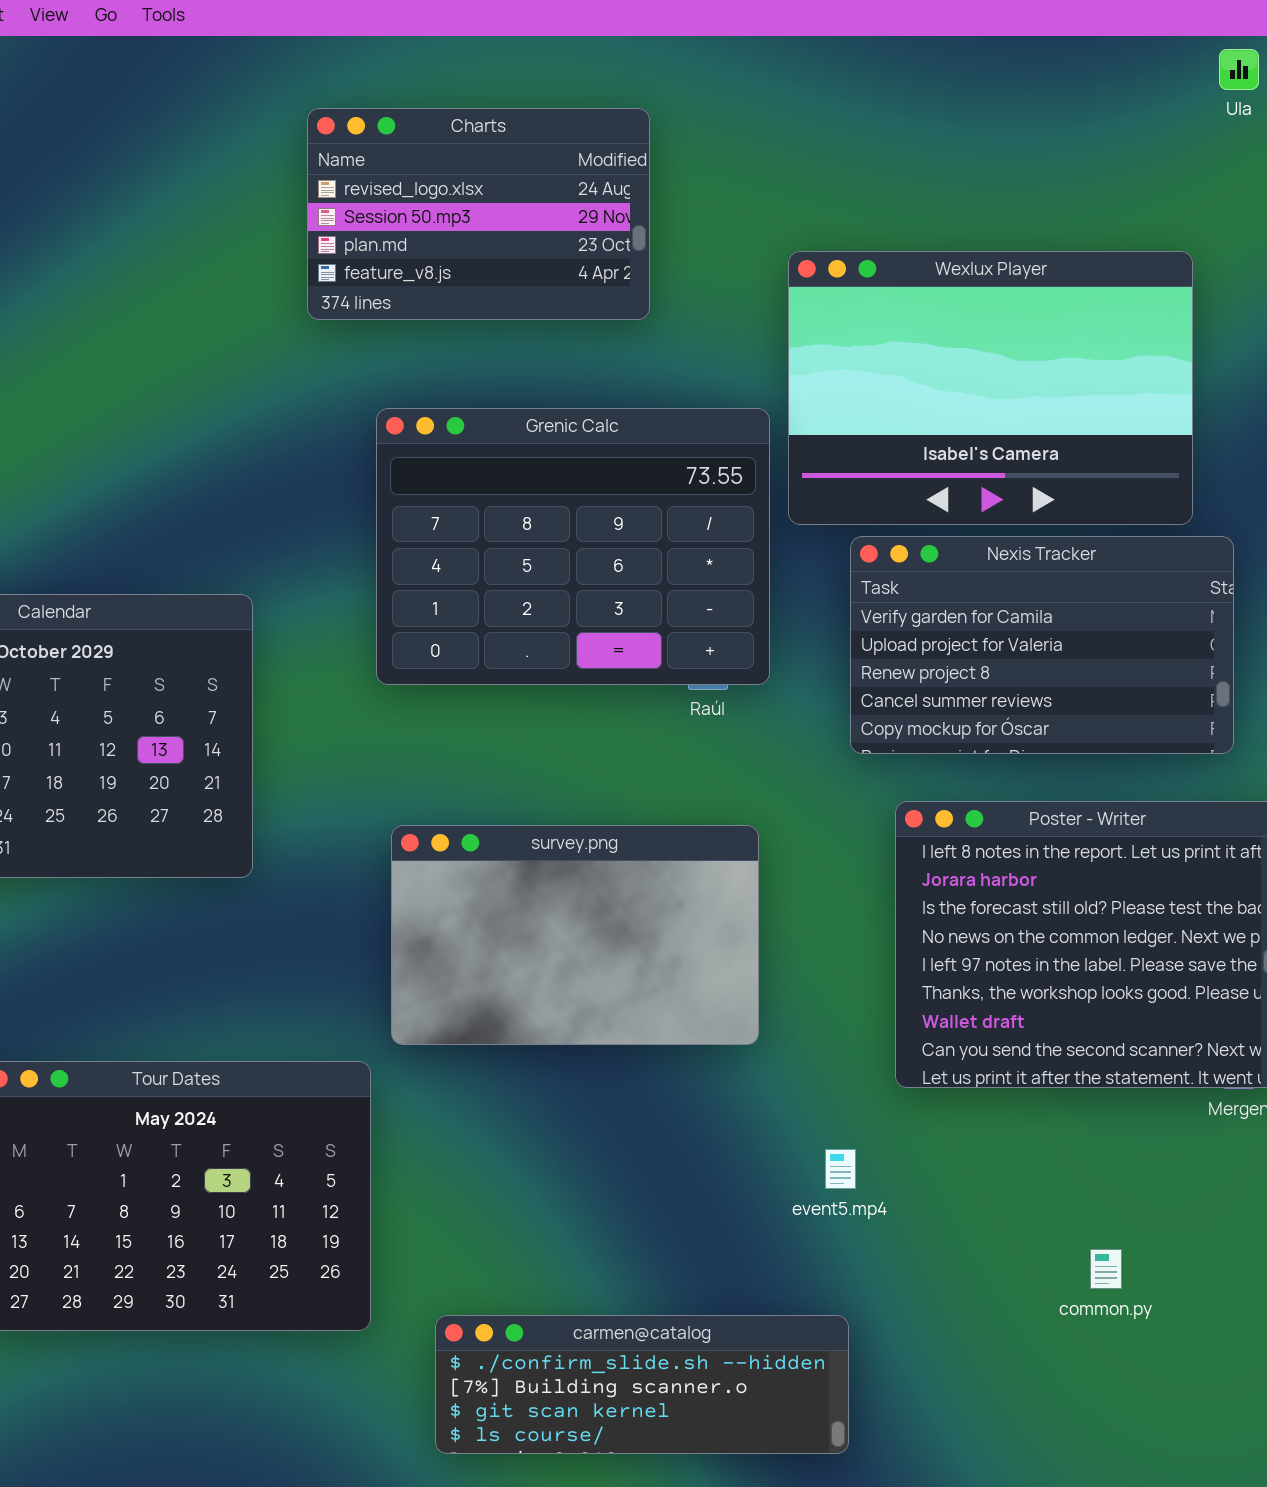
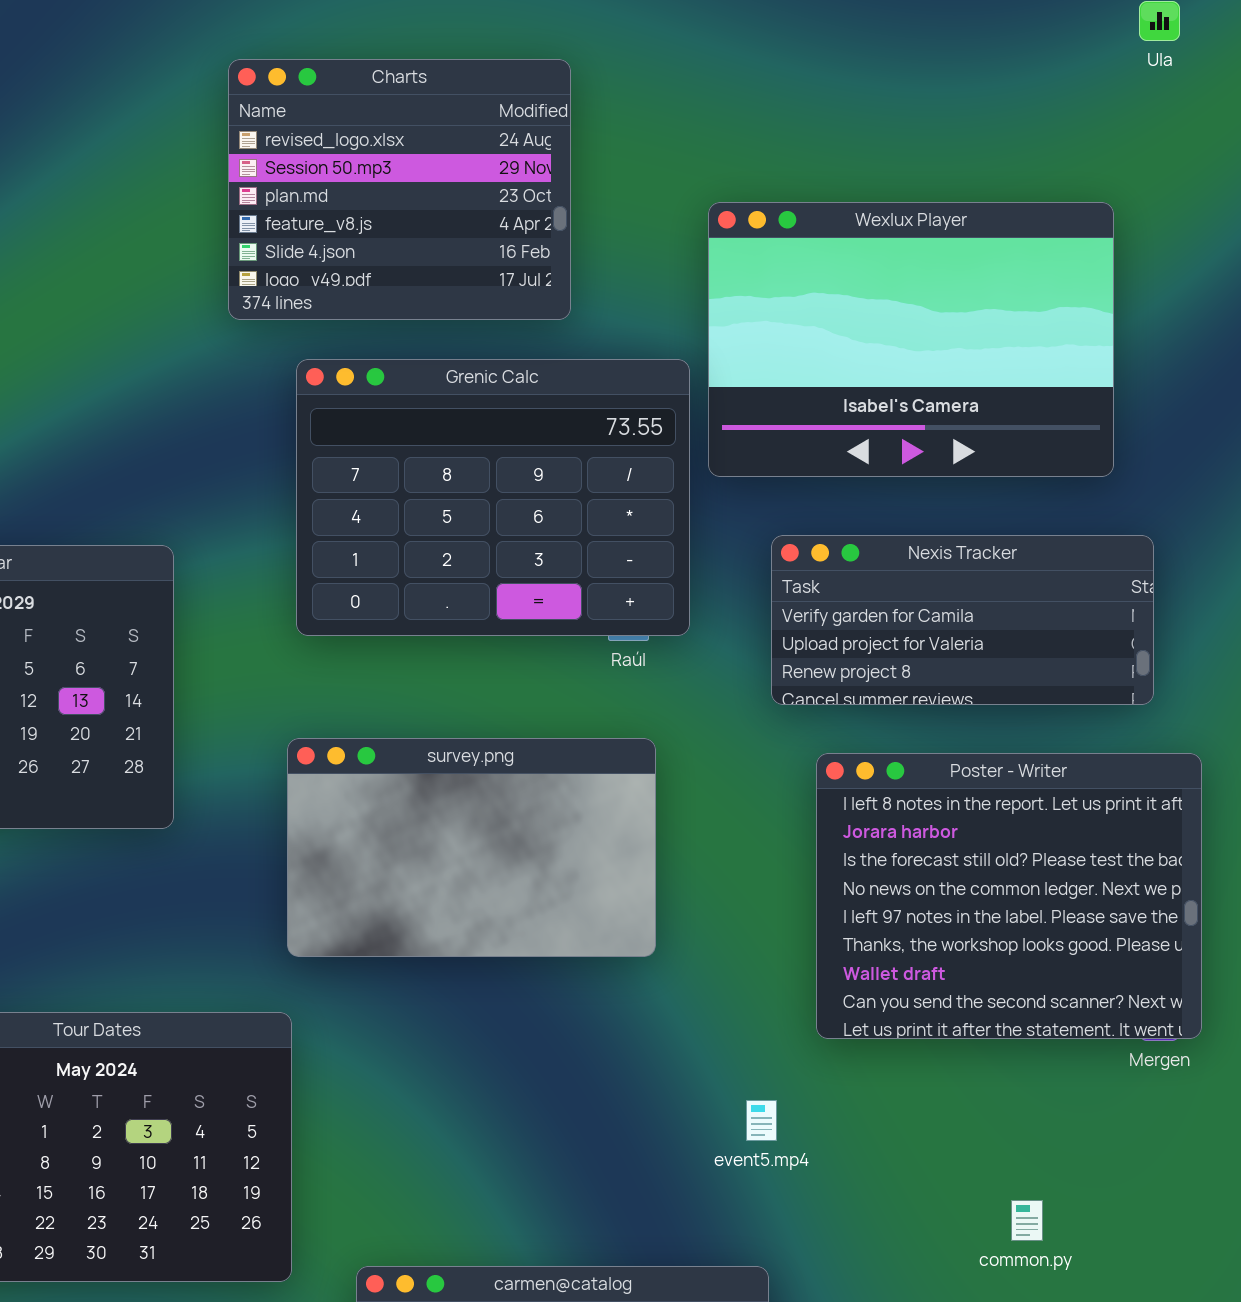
Charts: [307,108,650,320] -> [228,59,571,320], resized
Nexis Tracker: [850,536,1234,754] -> [771,535,1154,705], resized
survey.png: [391,825,759,1045] -> [287,738,656,957], moved

